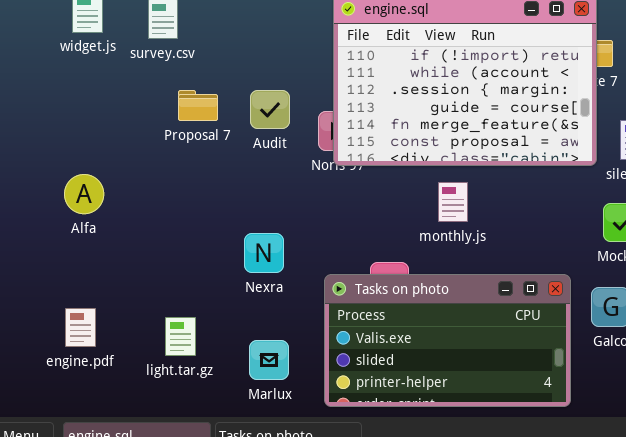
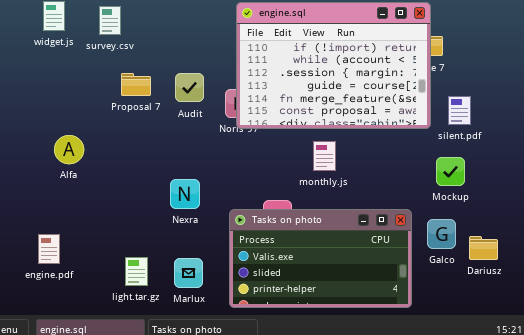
Alfa: [64,174,104,214] -> [54,135,84,164], moved
light.tar.gz: [165,317,196,356] -> [125,257,148,286], moved

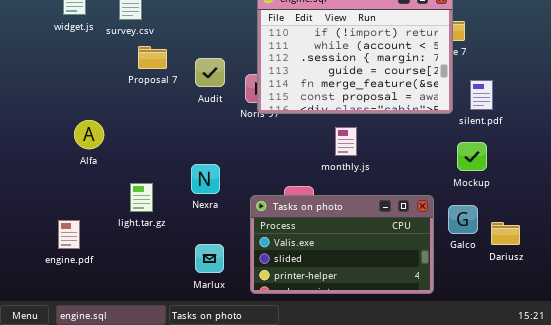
Proposal 7: [121,73,151,96] -> [138,46,167,69], moved
light.tar.gz: [125,257,148,286] -> [130,183,153,212], moved

